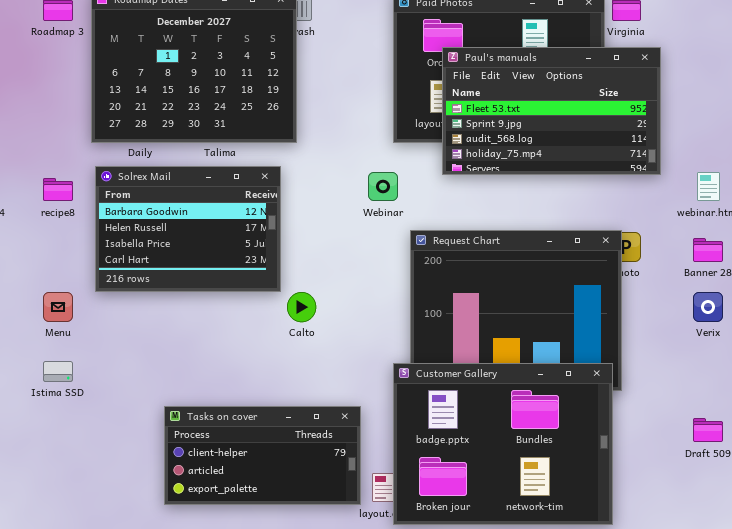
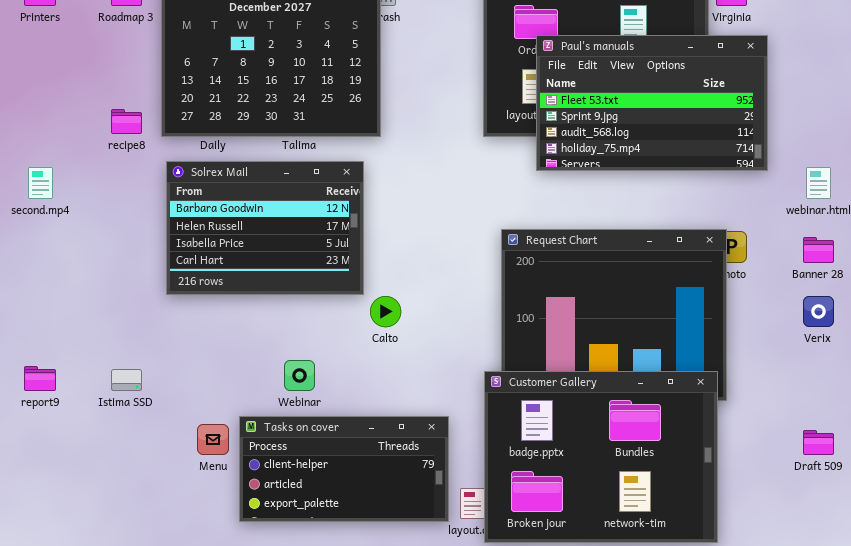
Webinar: [368,172,398,201] -> [284,360,315,391], moved
recipe8: [43,178,73,201] -> [111,109,142,134], moved
Menu: [43,292,73,322] -> [197,424,229,455], moved

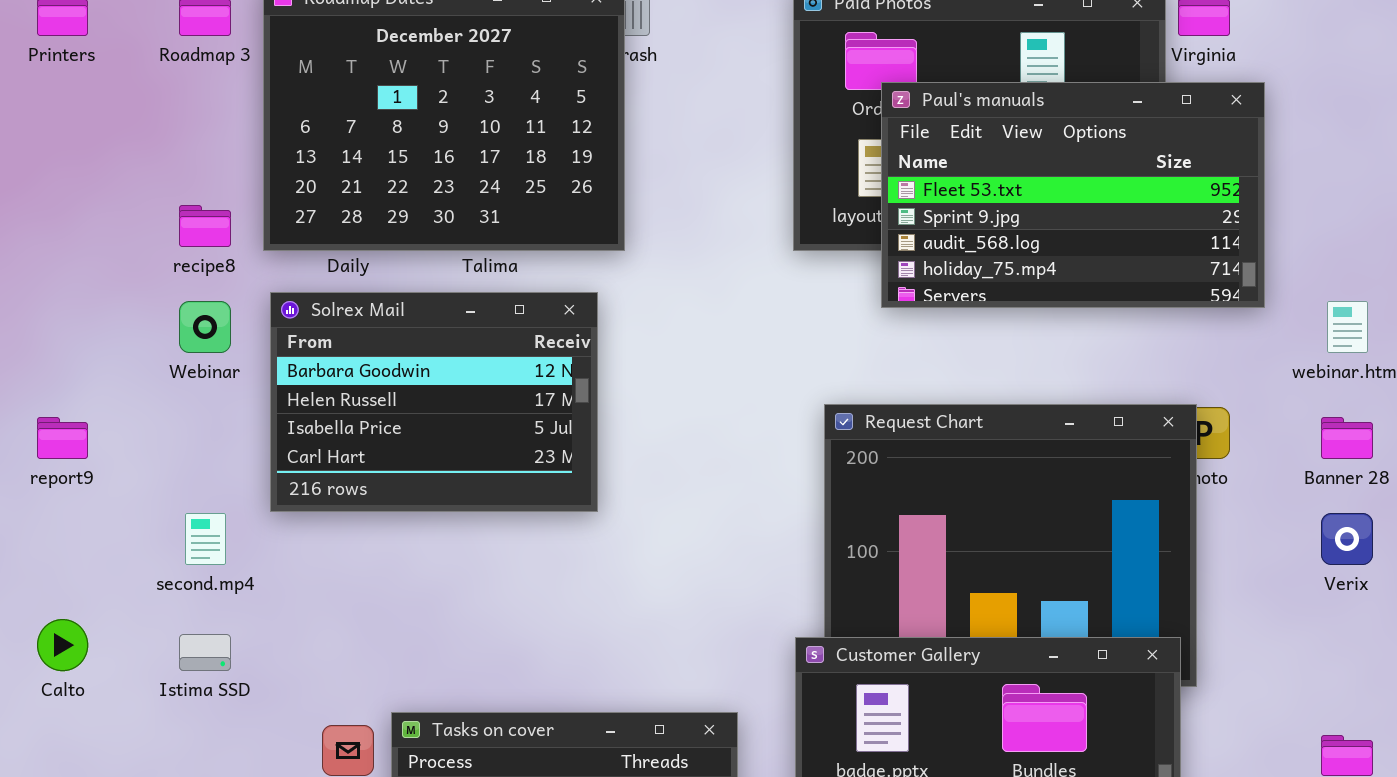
second.mp4: [28,167,53,199] -> [185,513,226,565], moved
Calto: [370,296,401,327] -> [37,619,88,671], moved
Webinar: [284,360,315,391] -> [179,301,231,353], moved
report9: [24,366,56,391] -> [37,417,88,459], moved

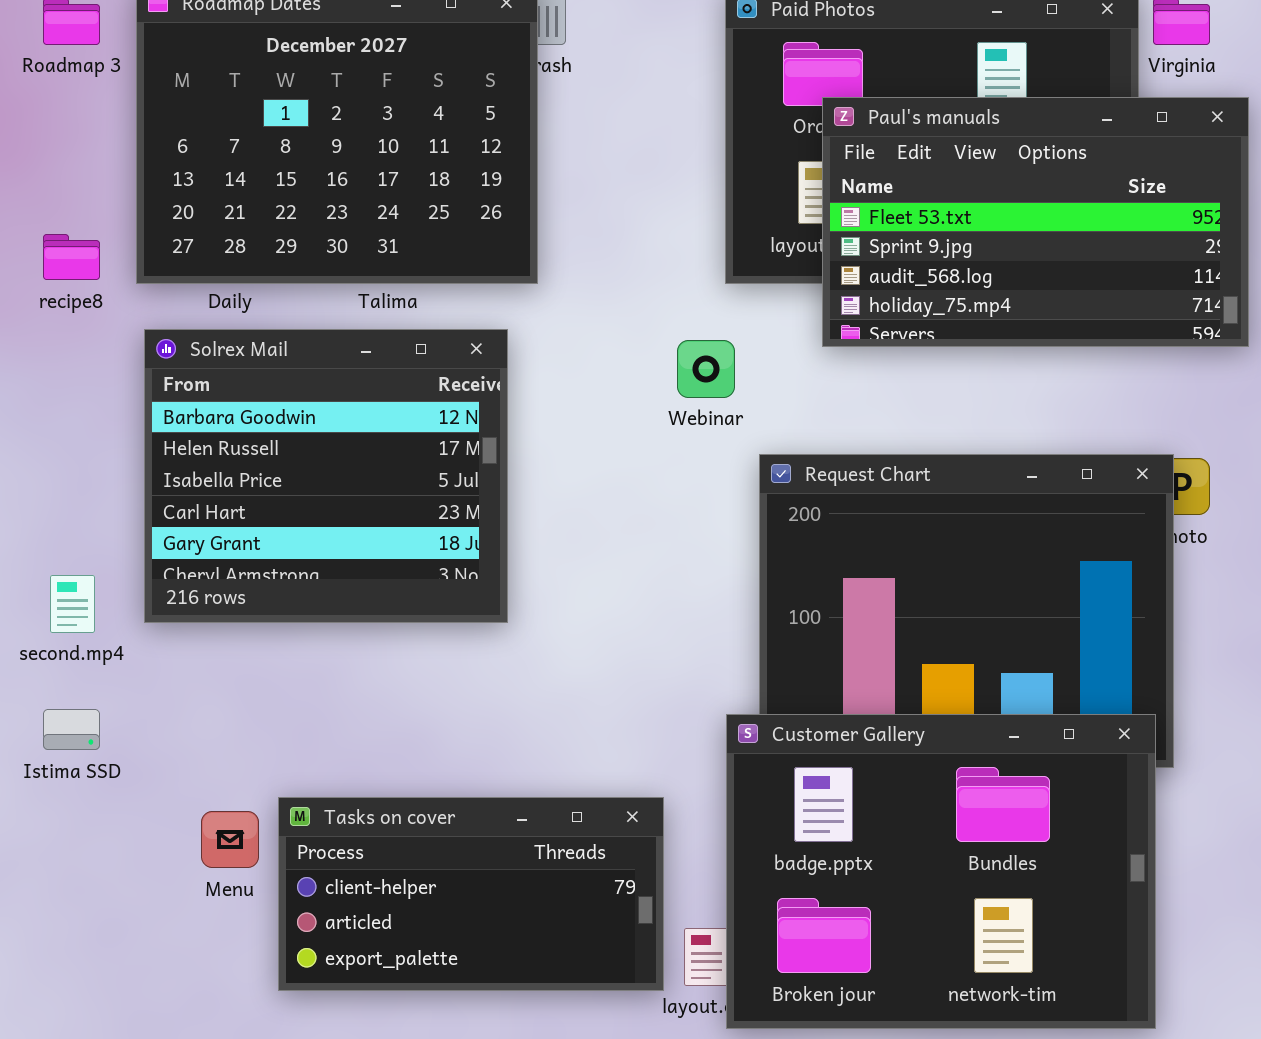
Solrex Mail: [270,292,598,512] -> [144,329,508,623], resized
Webinar: [179,301,231,353] -> [677,340,735,398], moved

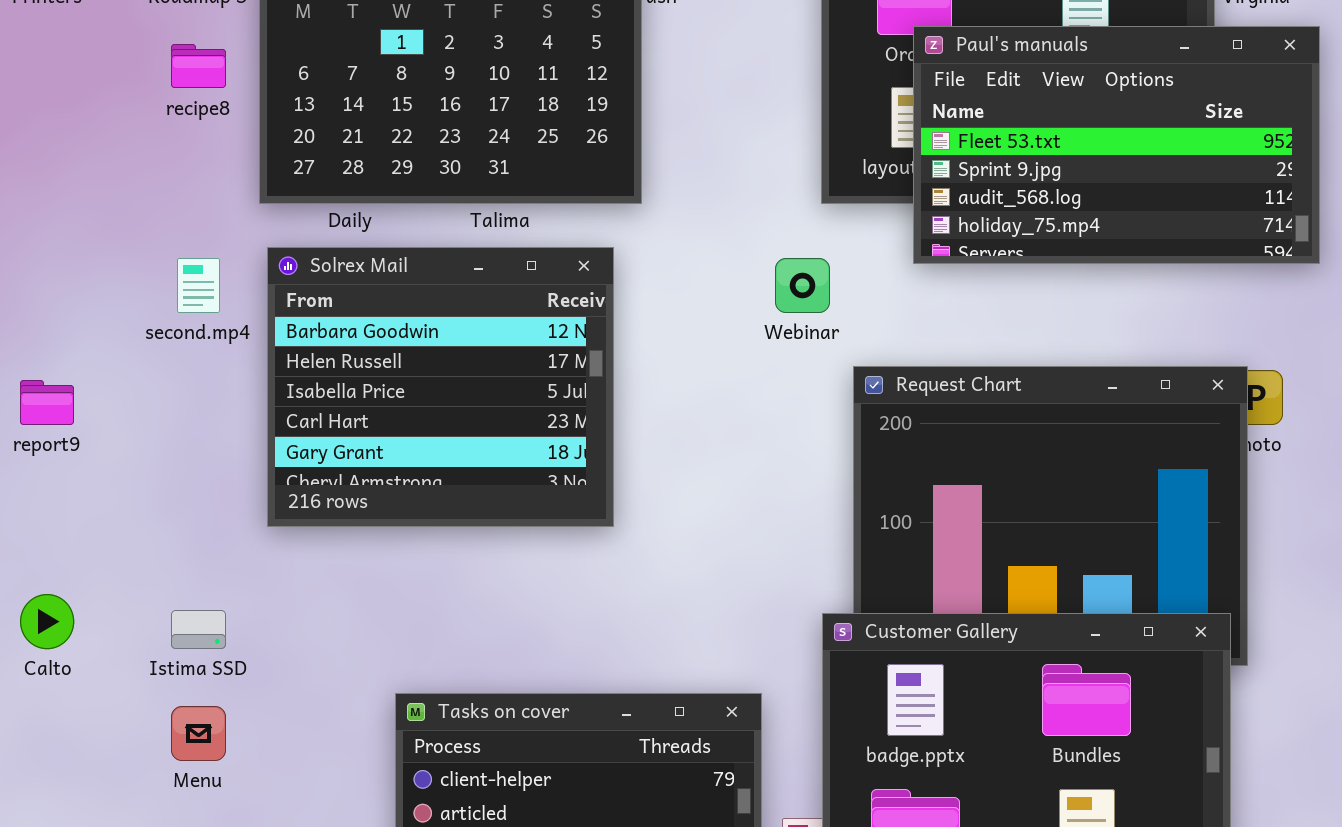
recipe8: [43,234,100,280] -> [171,44,226,88], moved
second.mp4: [50,575,95,633] -> [177,258,220,313], moved
Menu: [201,811,259,868] -> [171,706,226,761], moved

